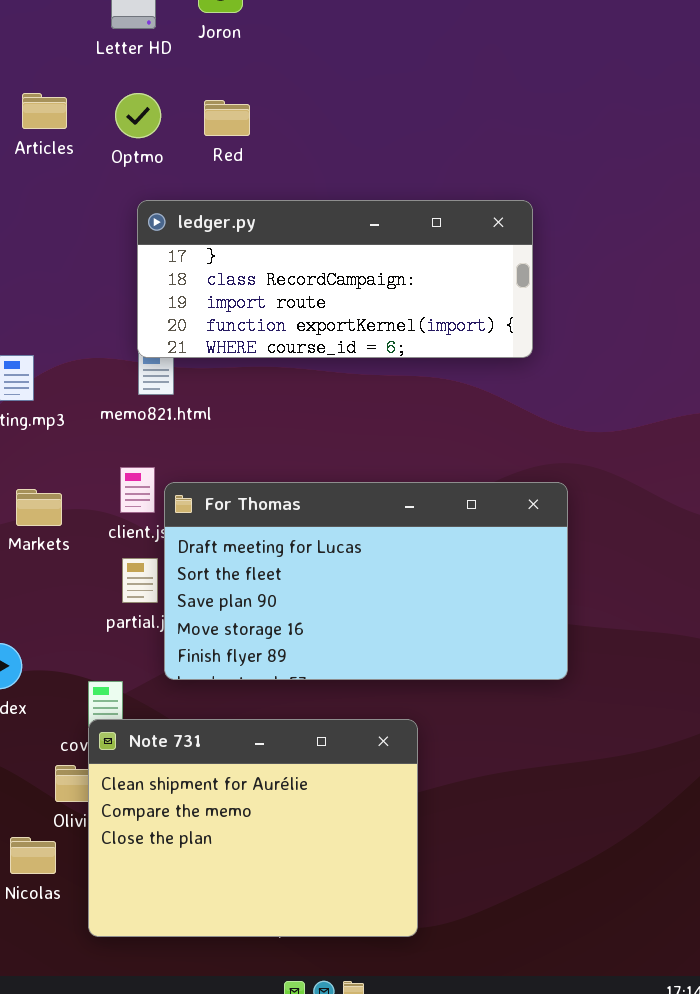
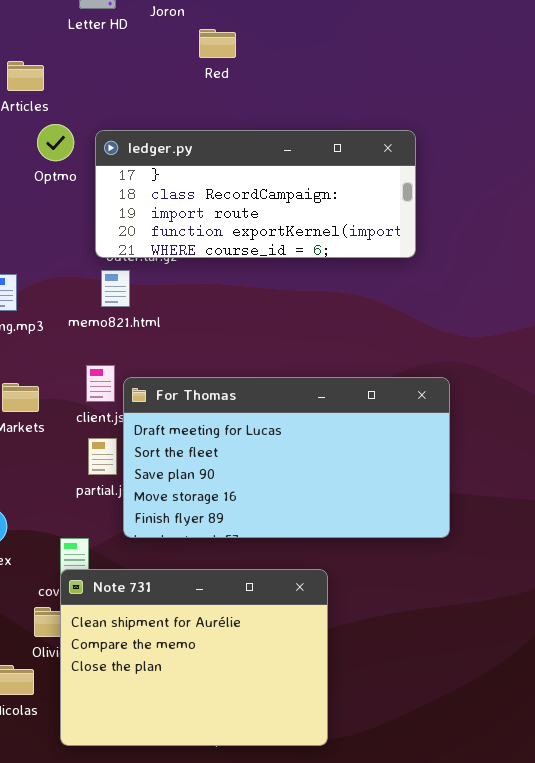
Optmo: [115,93,161,138] -> [37,124,74,161], moved
Red: [204,100,250,136] -> [199,29,236,58], moved
ledger.py: [137,200,533,358] -> [95,130,416,258], moved

